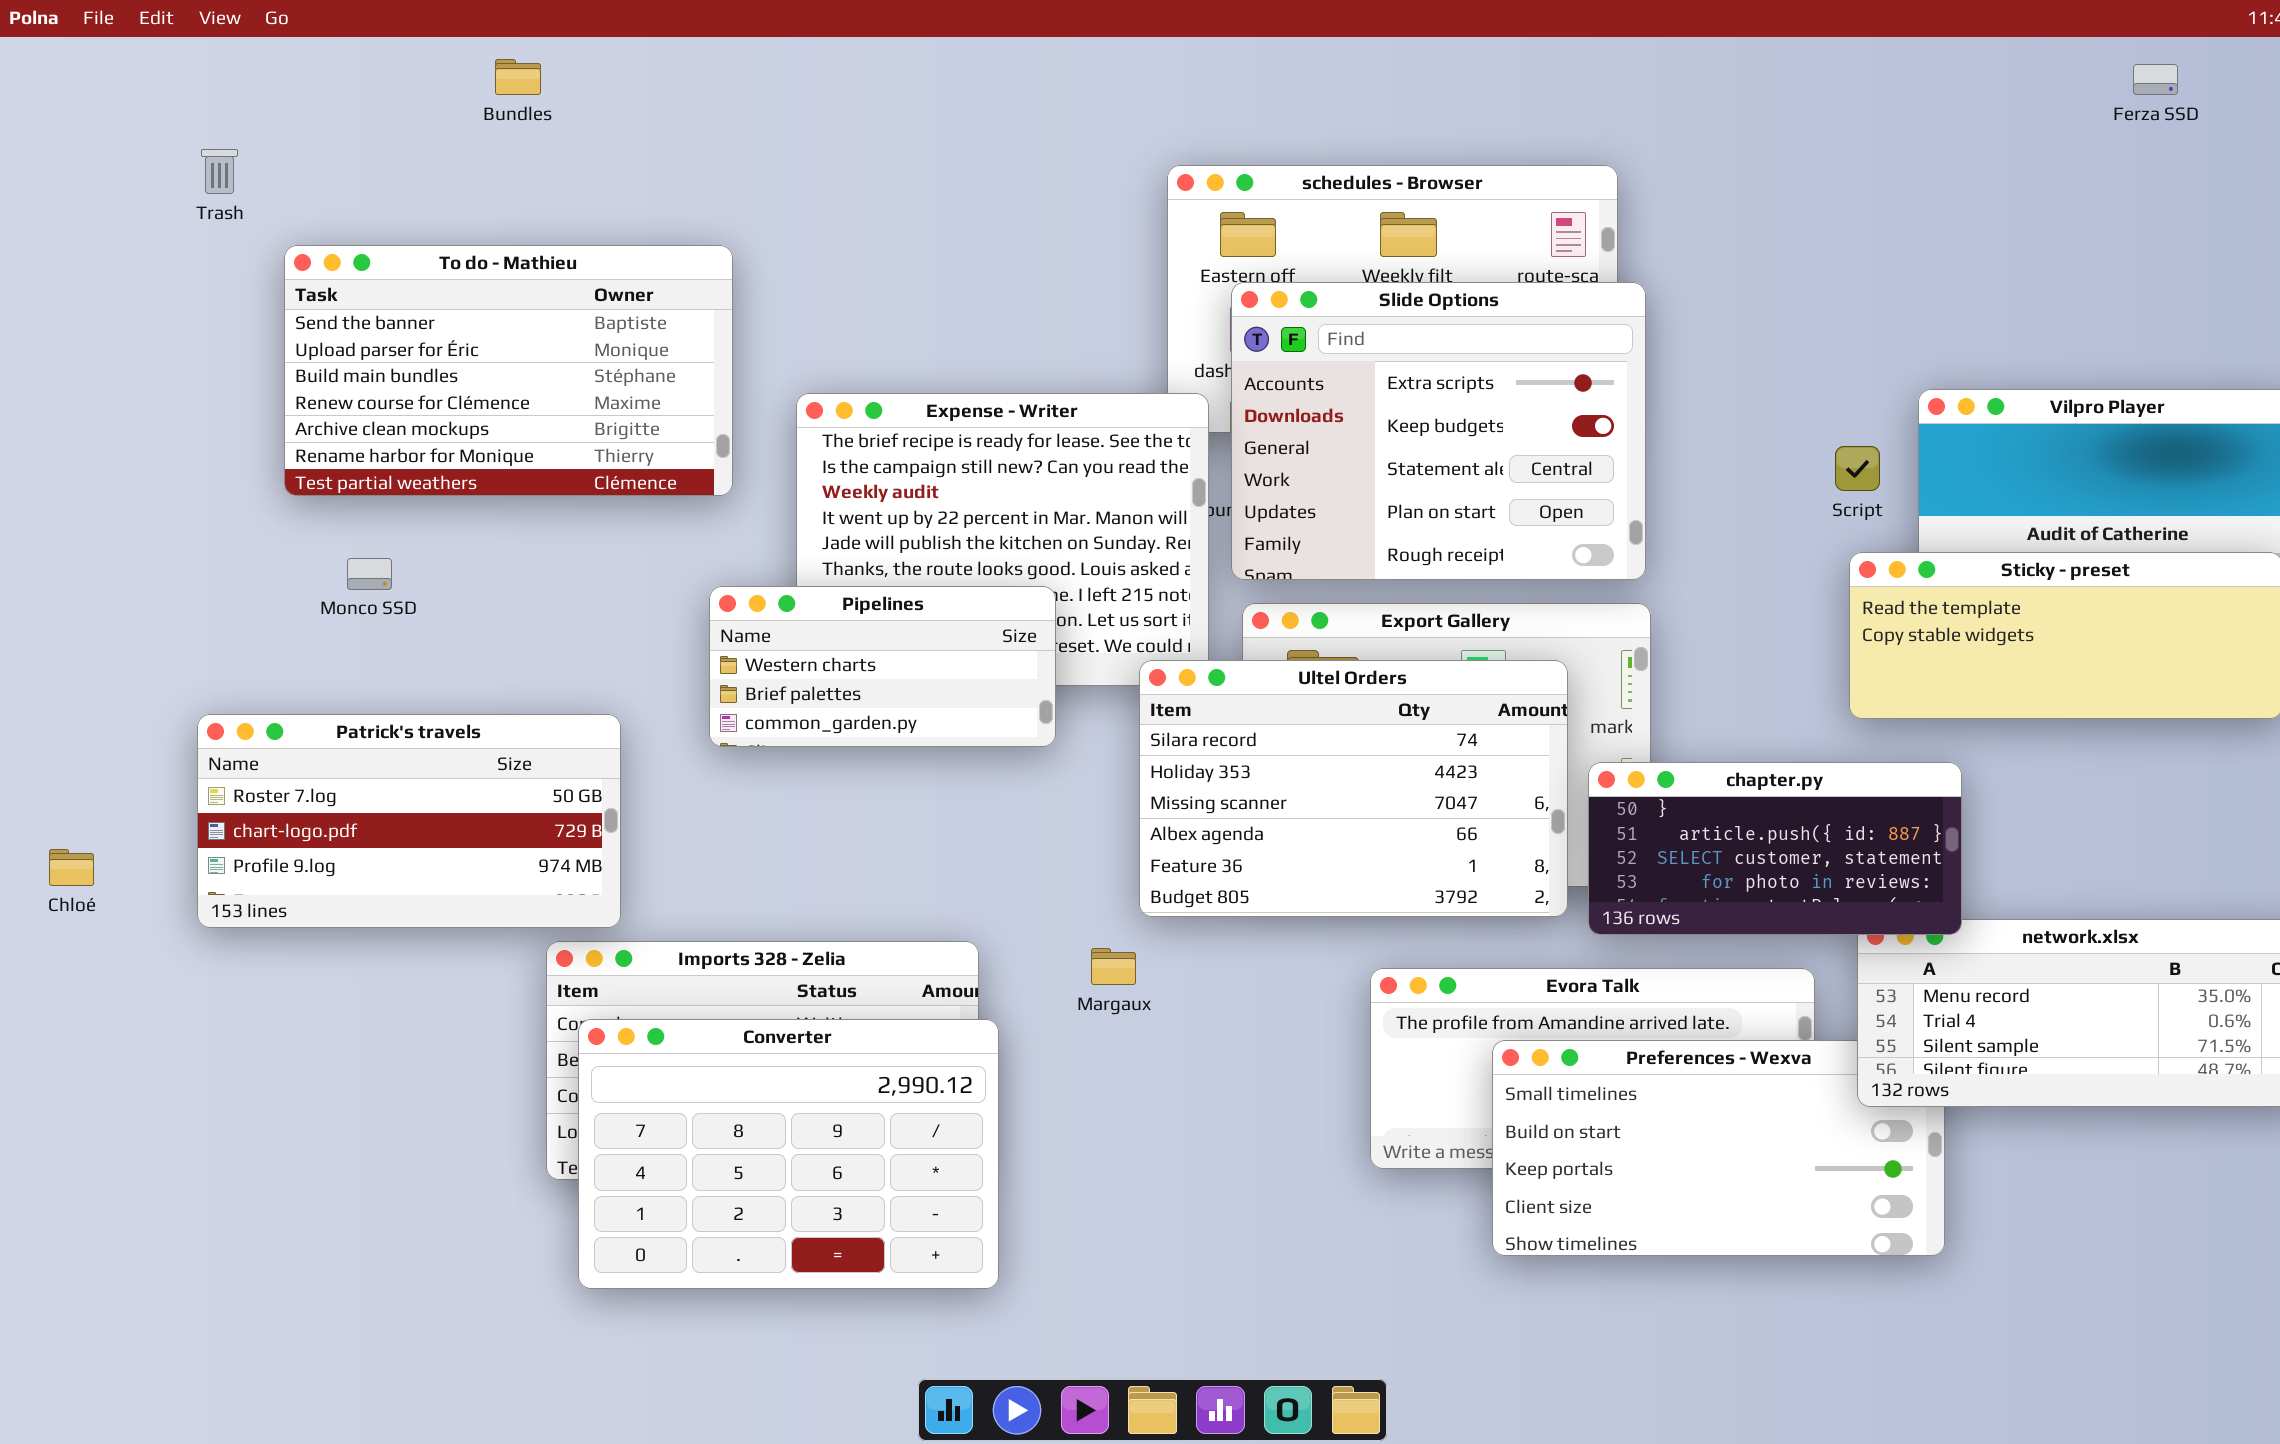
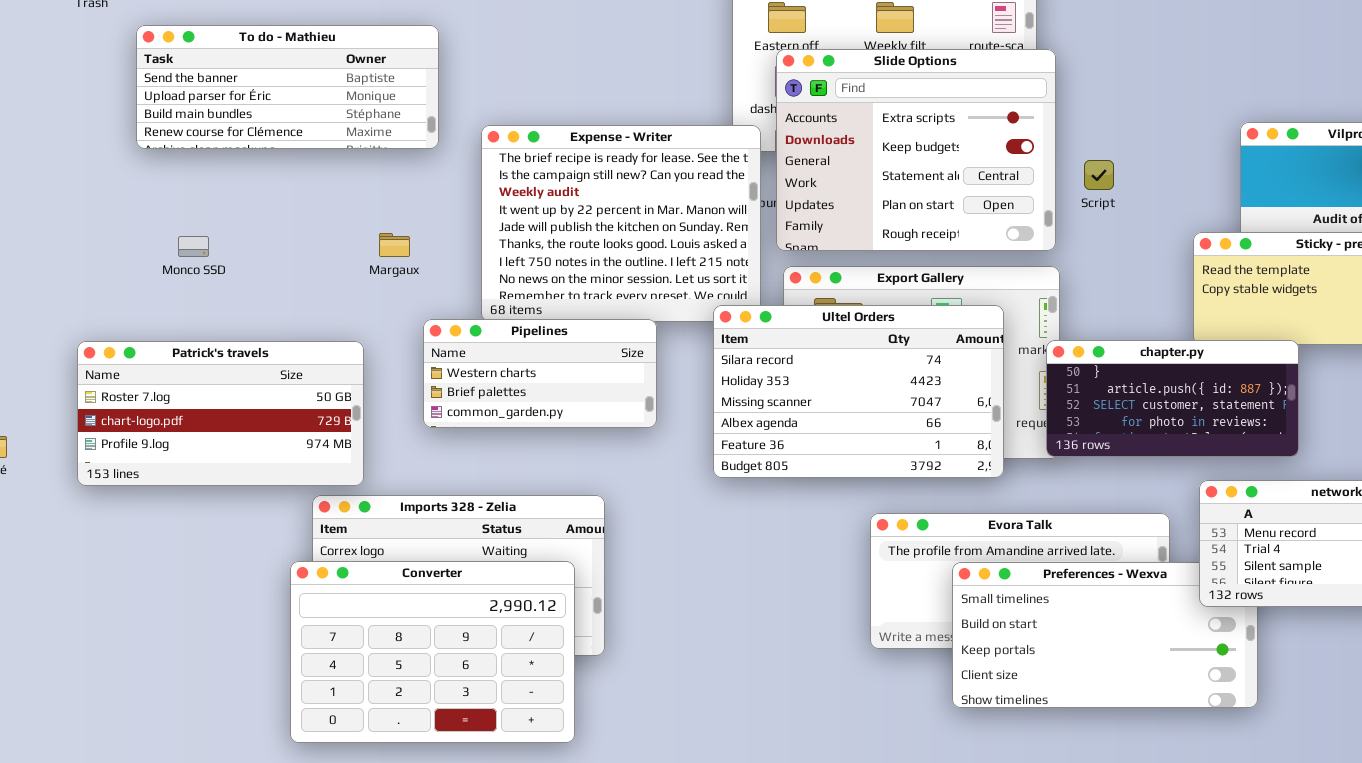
To do - Mathieu: [284,245,733,496] -> [136,25,439,149], resized
Script: [1835,446,1880,491] -> [1084,160,1114,190], moved
Pipelines: [709,586,1056,747] -> [423,319,657,428], moved
chapter.py: [1588,762,1962,935] -> [1046,340,1299,457], moved
Margaux: [1091,948,1136,985] -> [379,233,410,257], moved
Converter: [578,1019,999,1289] -> [290,561,575,743], moved

